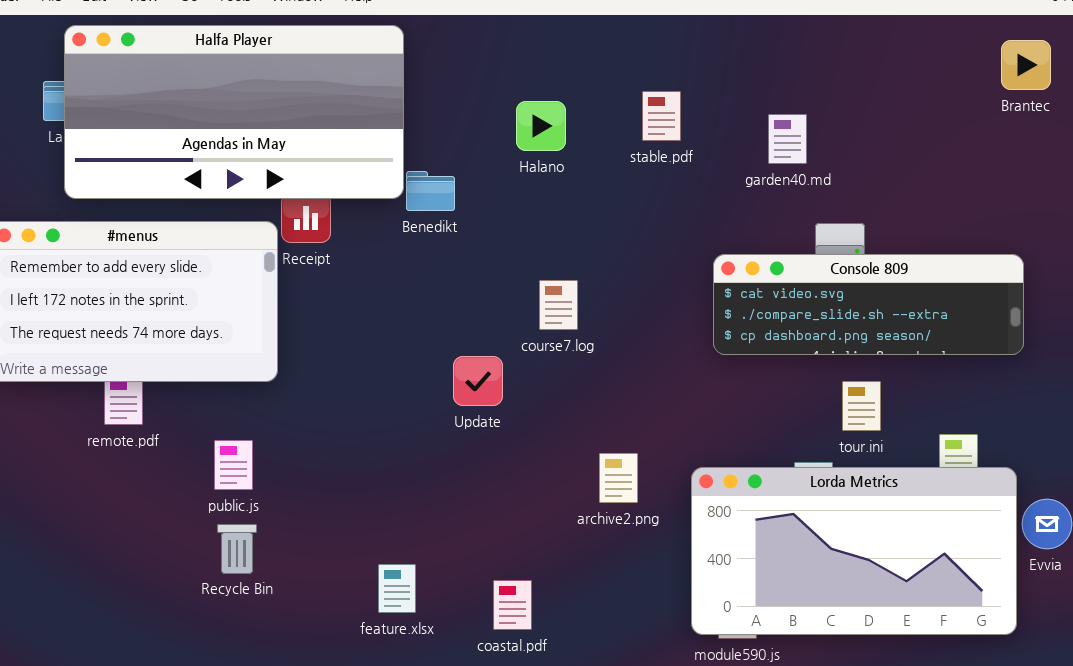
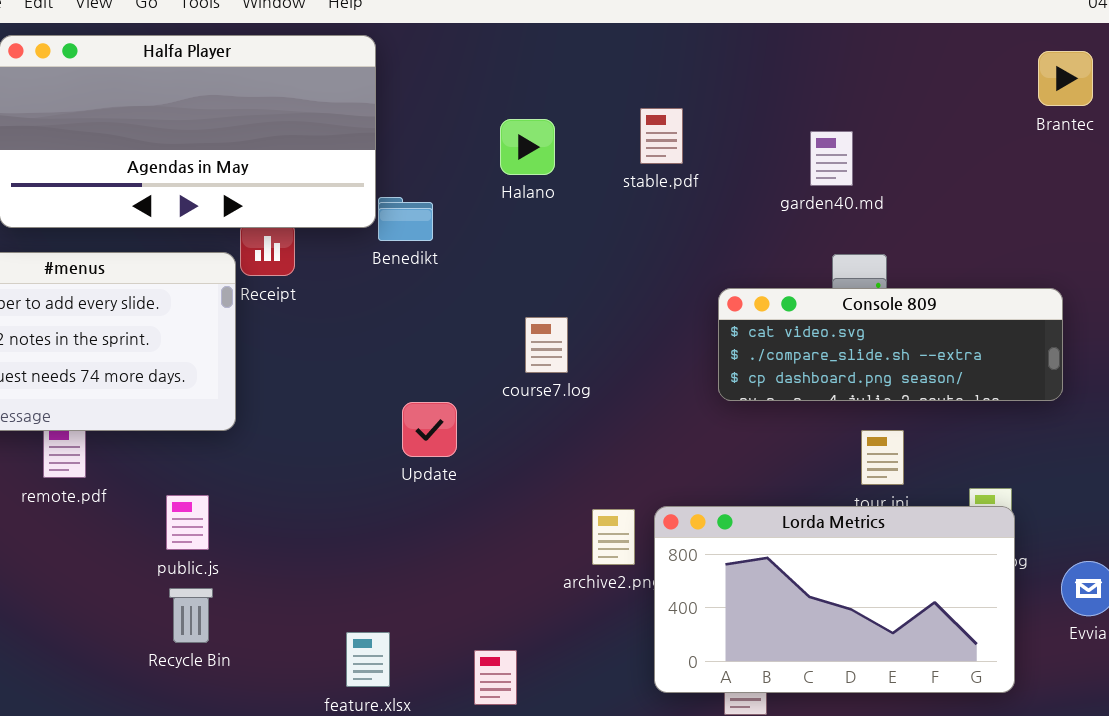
garden40.md: [768,114,807,164] -> [810,131,853,186], moved
Update: [453,356,503,406] -> [402,402,457,457], moved
Lorda Metrics: [691,467,1017,635] -> [654,506,1015,693], moved

